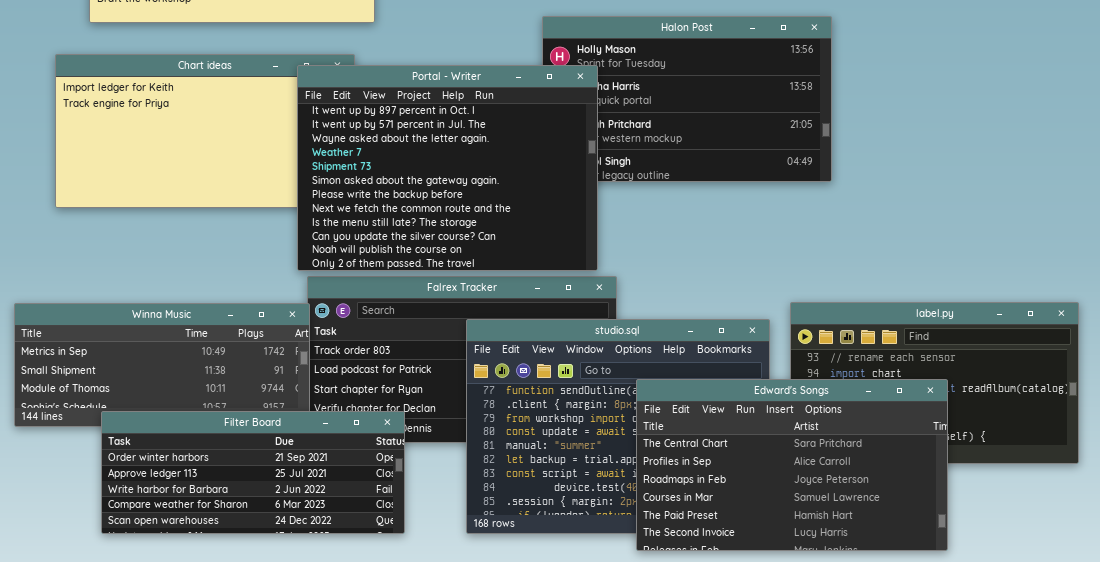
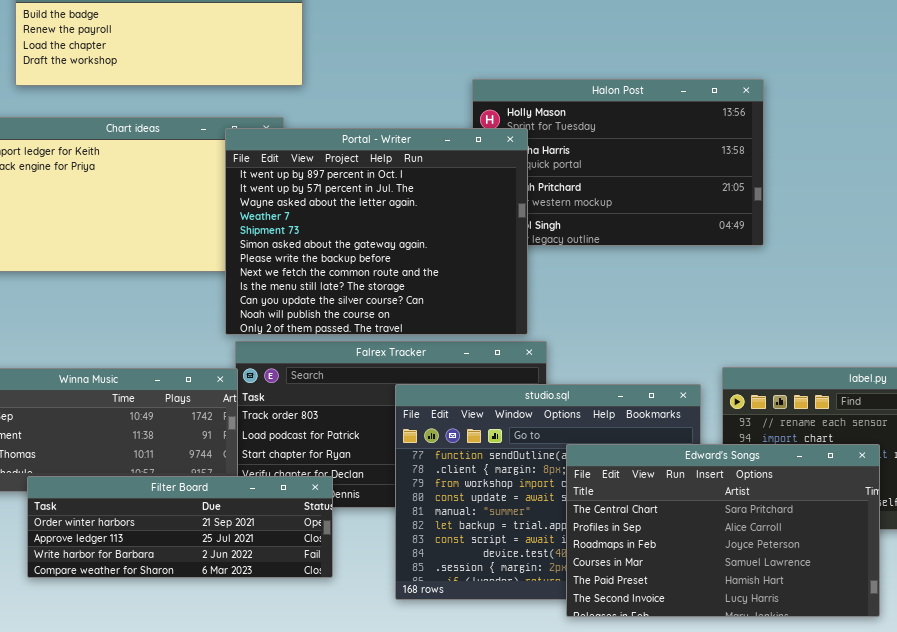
Filter Board: [101,411,405,534] -> [27,476,333,578], resized

